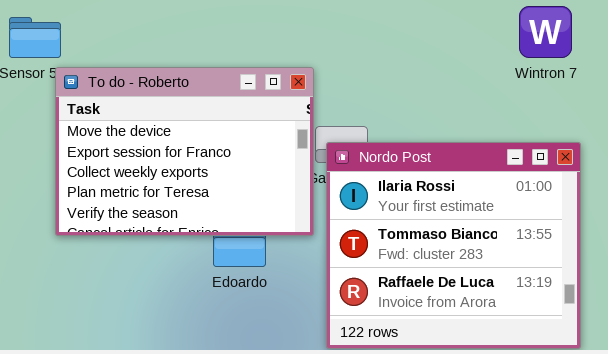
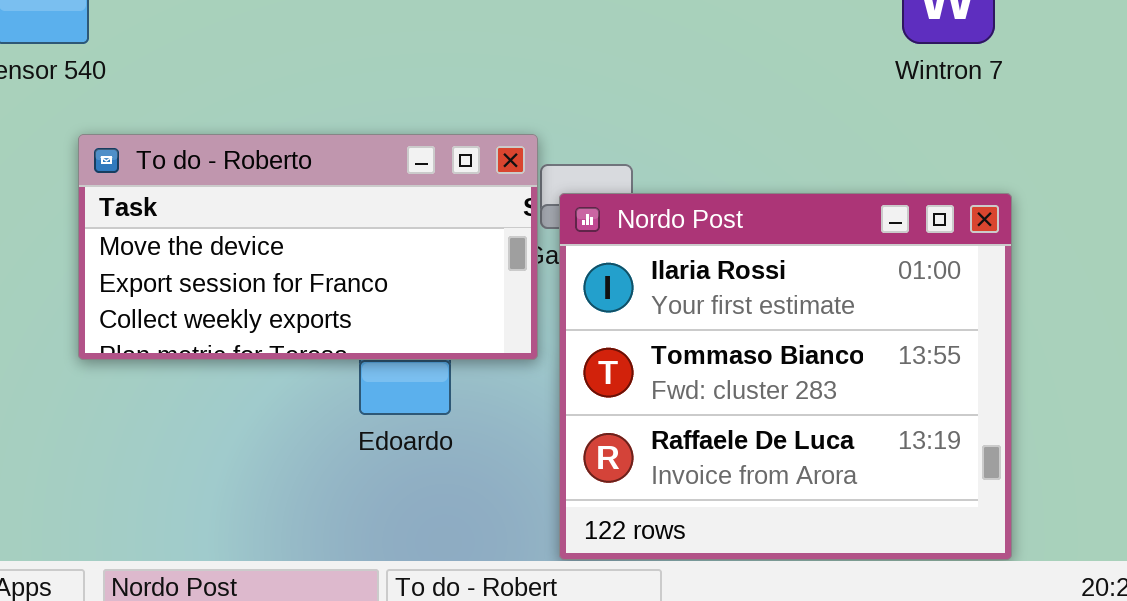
To do - Roberto: [55,67,314,236] -> [78,134,538,360], resized

